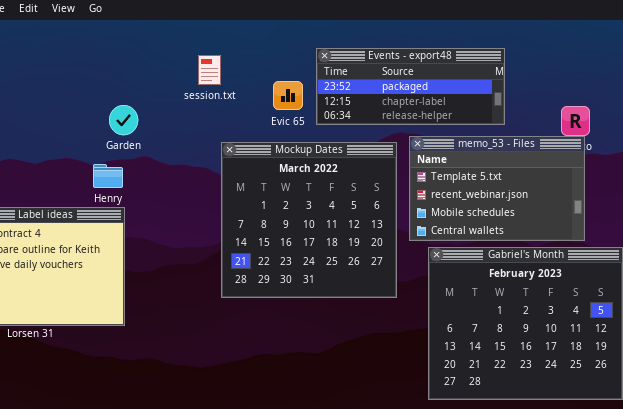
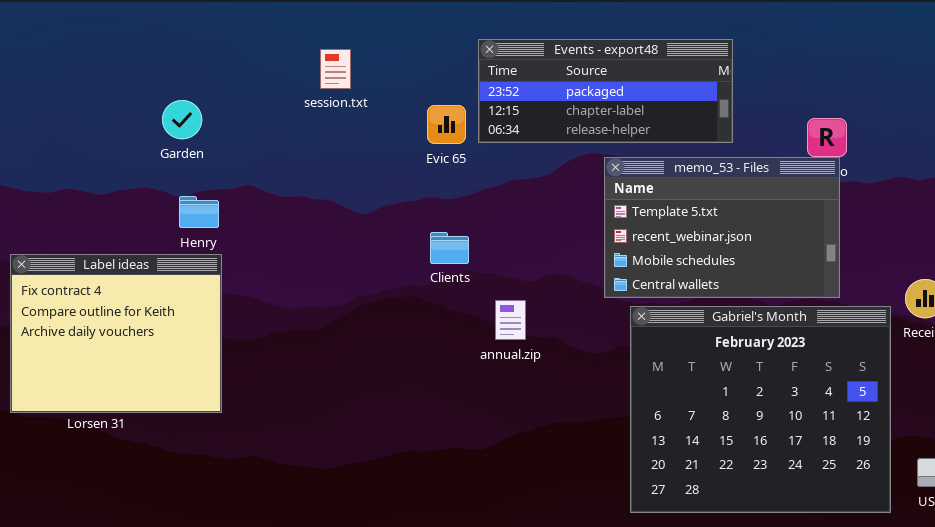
Evic 65: [273,81,303,110] -> [427,105,466,144], moved
Garden: [109,105,138,135] -> [162,100,202,139], moved
Mockup Dates: [221,142,397,298] -> none, closed

